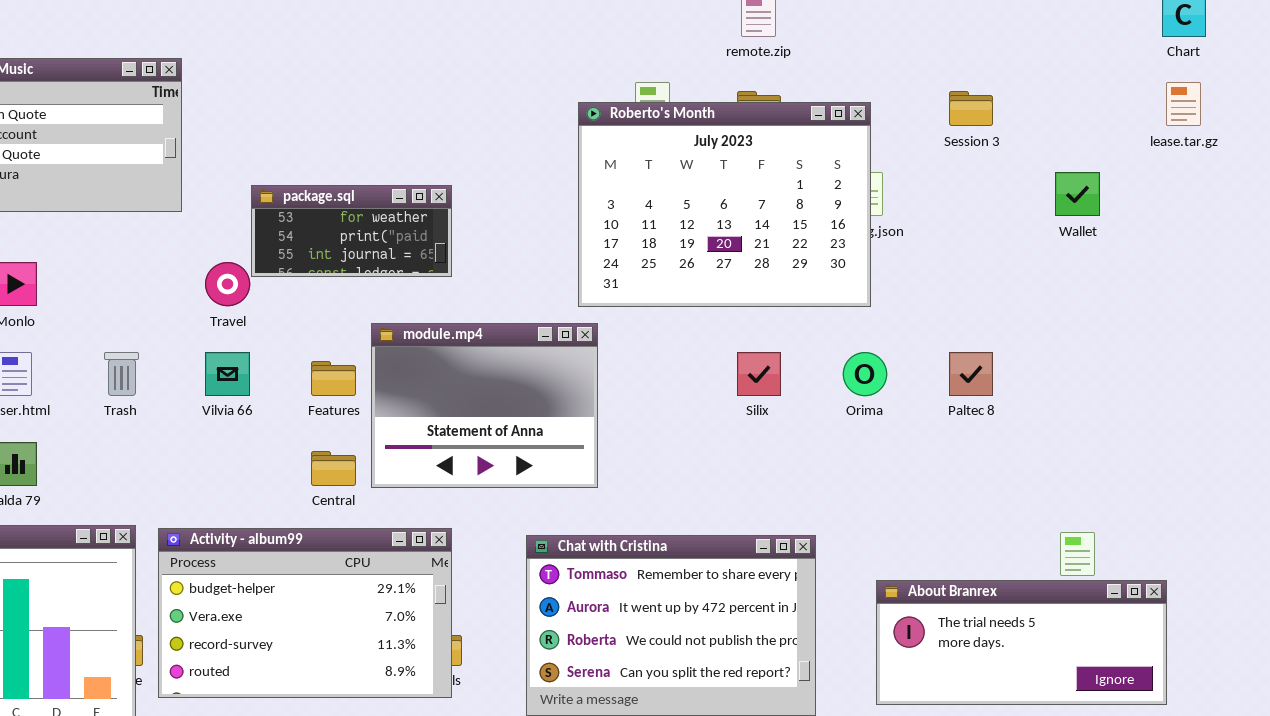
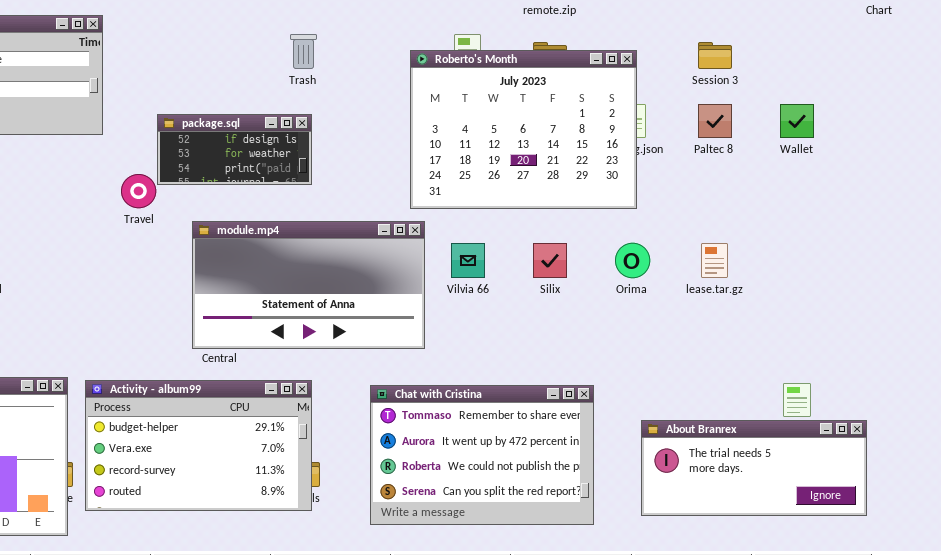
lease.tar.gz: [1166,82,1201,126] -> [701,243,728,278], moved
package.sql: [251,185,452,277] -> [157,114,312,185], scrolled up 1 row
module.mp4: [371,323,598,488] -> [192,221,425,349], resized
Trash: [104,352,139,396] -> [290,34,317,69], moved
Vilvia 66: [205,352,250,396] -> [451,243,485,278], moved
Paltec 8: [949,352,993,396] -> [698,104,732,138], moved

